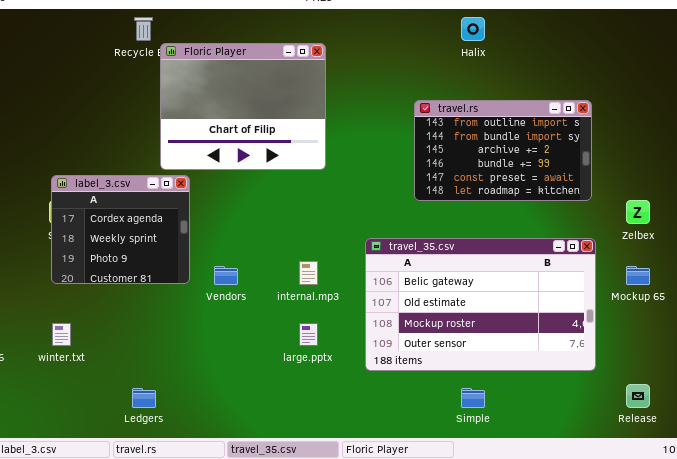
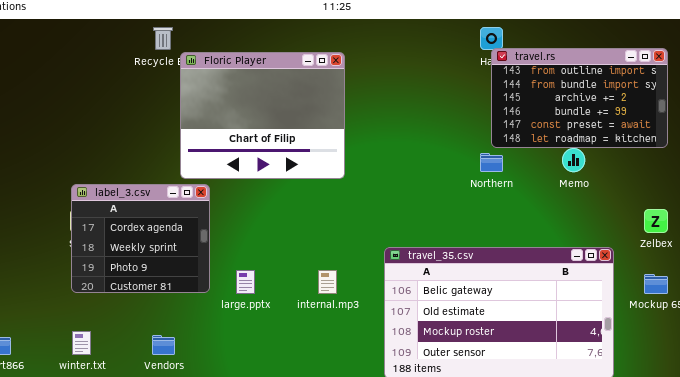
travel.rs: [414,100,592,201] -> [491,48,668,148], moved
Vendors: [214,266,238,285] -> [152,335,175,355], moved
large.pptx: [299,323,318,346] -> [236,270,255,294], moved

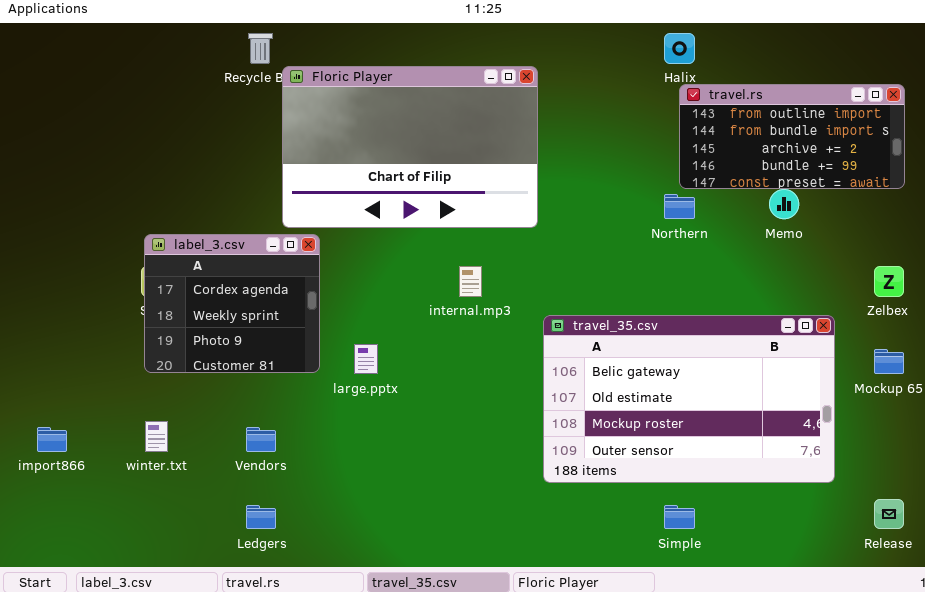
travel.rs: [491,48,668,148] -> [679,84,905,189], resized
Floric Player: [180,52,345,179] -> [282,66,538,228], resized
internal.mp3: [318,270,337,294] -> [459,266,482,297], moved

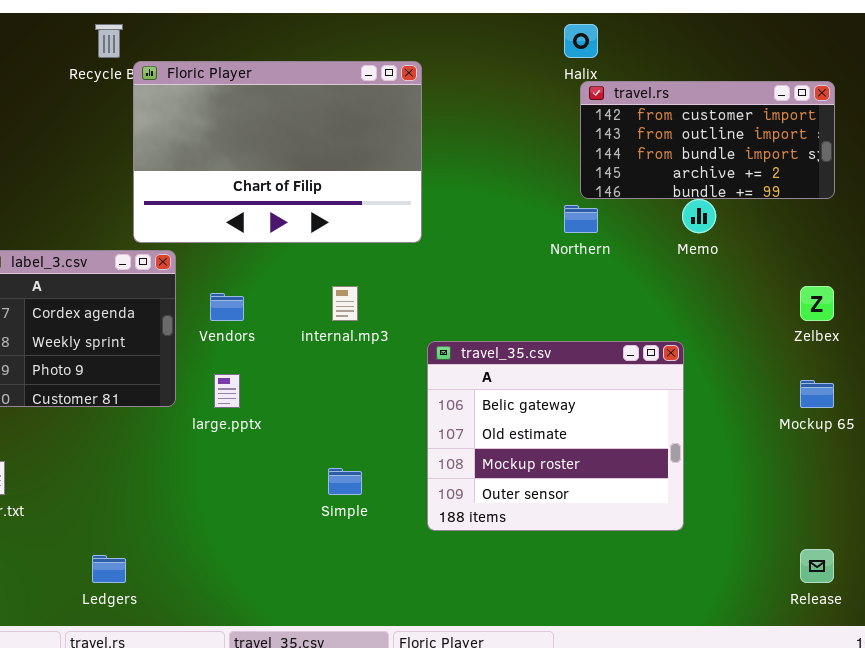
travel.rs: [679,84,905,189] -> [580,81,835,199], scrolled up 1 row
travel_35.csv: [543,315,835,483] -> [427,341,684,531], resized
Vendors: [246,427,276,452] -> [210,293,244,321], moved
Simple: [664,505,695,529] -> [328,468,362,495], moved

